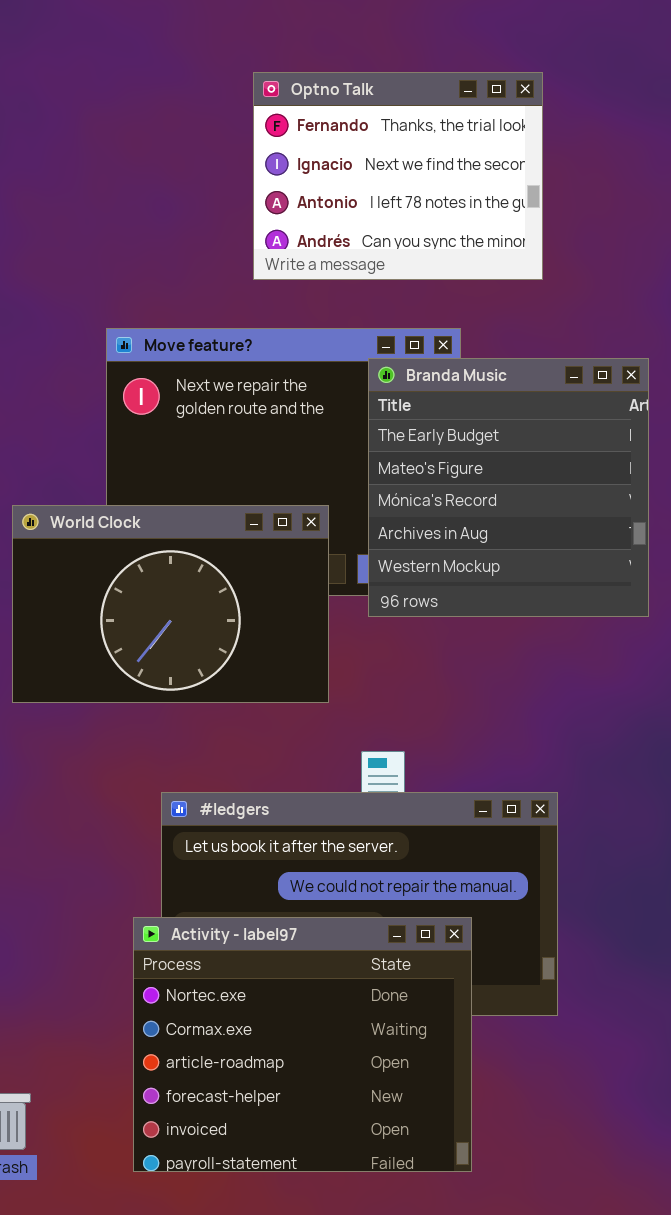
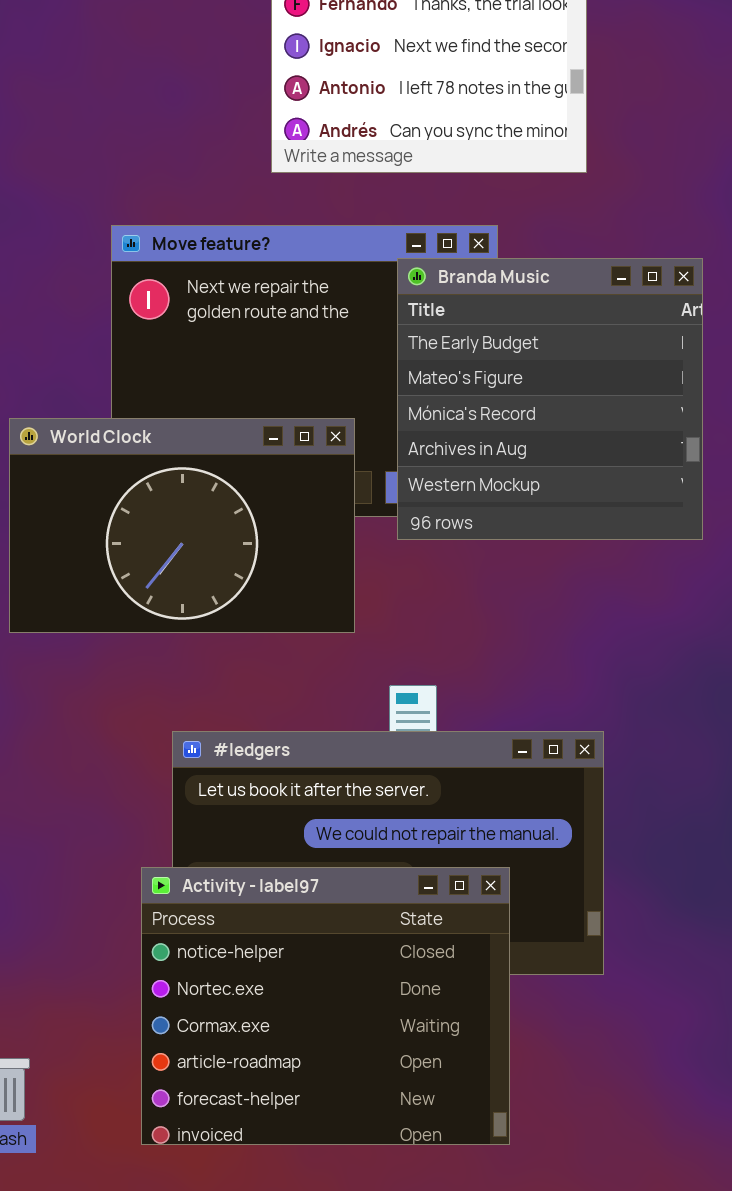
Activity - label97: [133,917,472,1172] -> [141,867,510,1145], scrolled up 1 row

